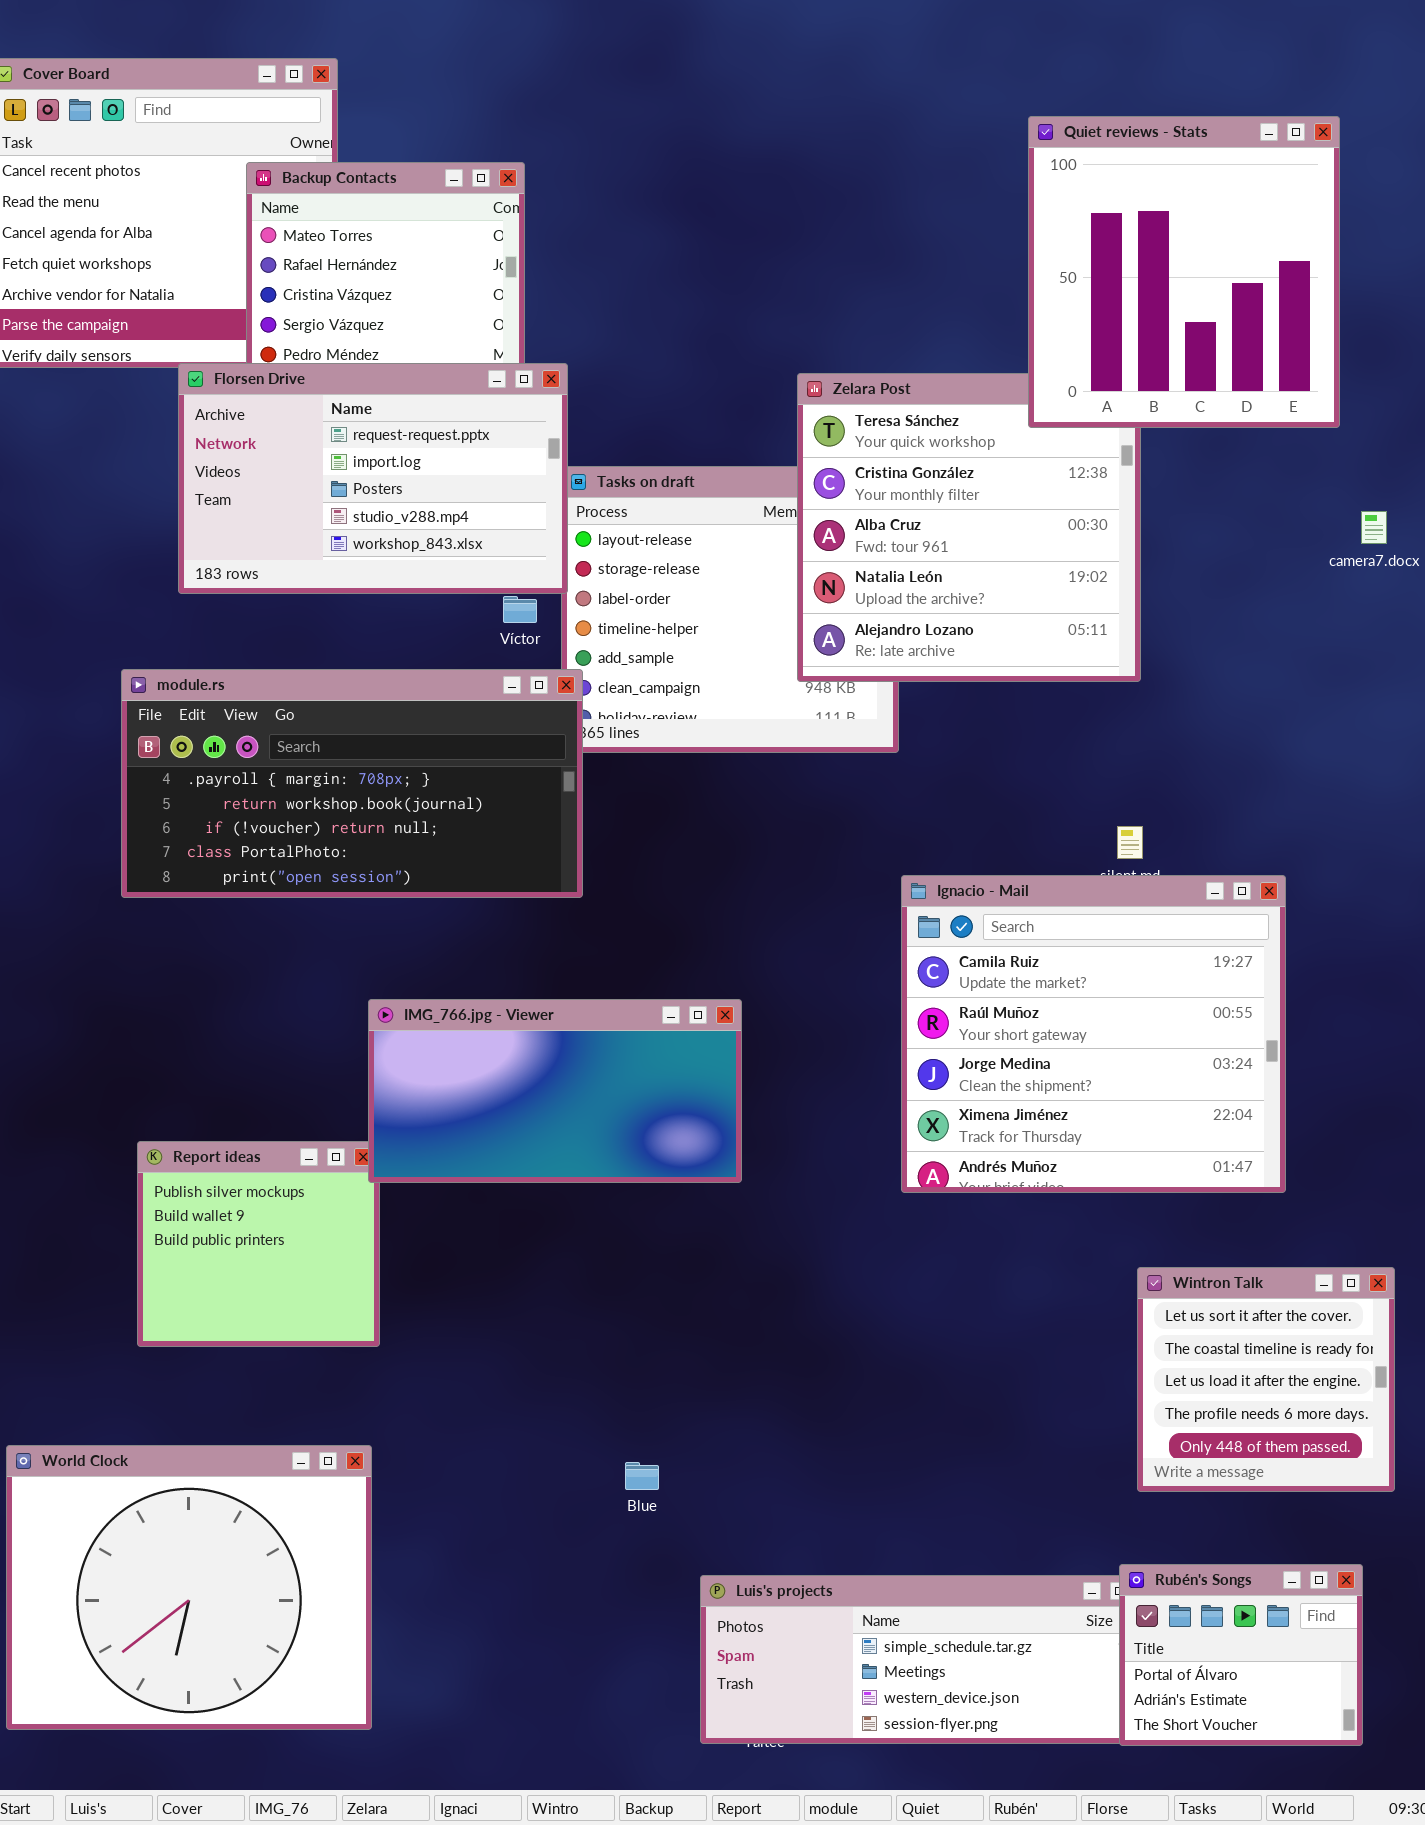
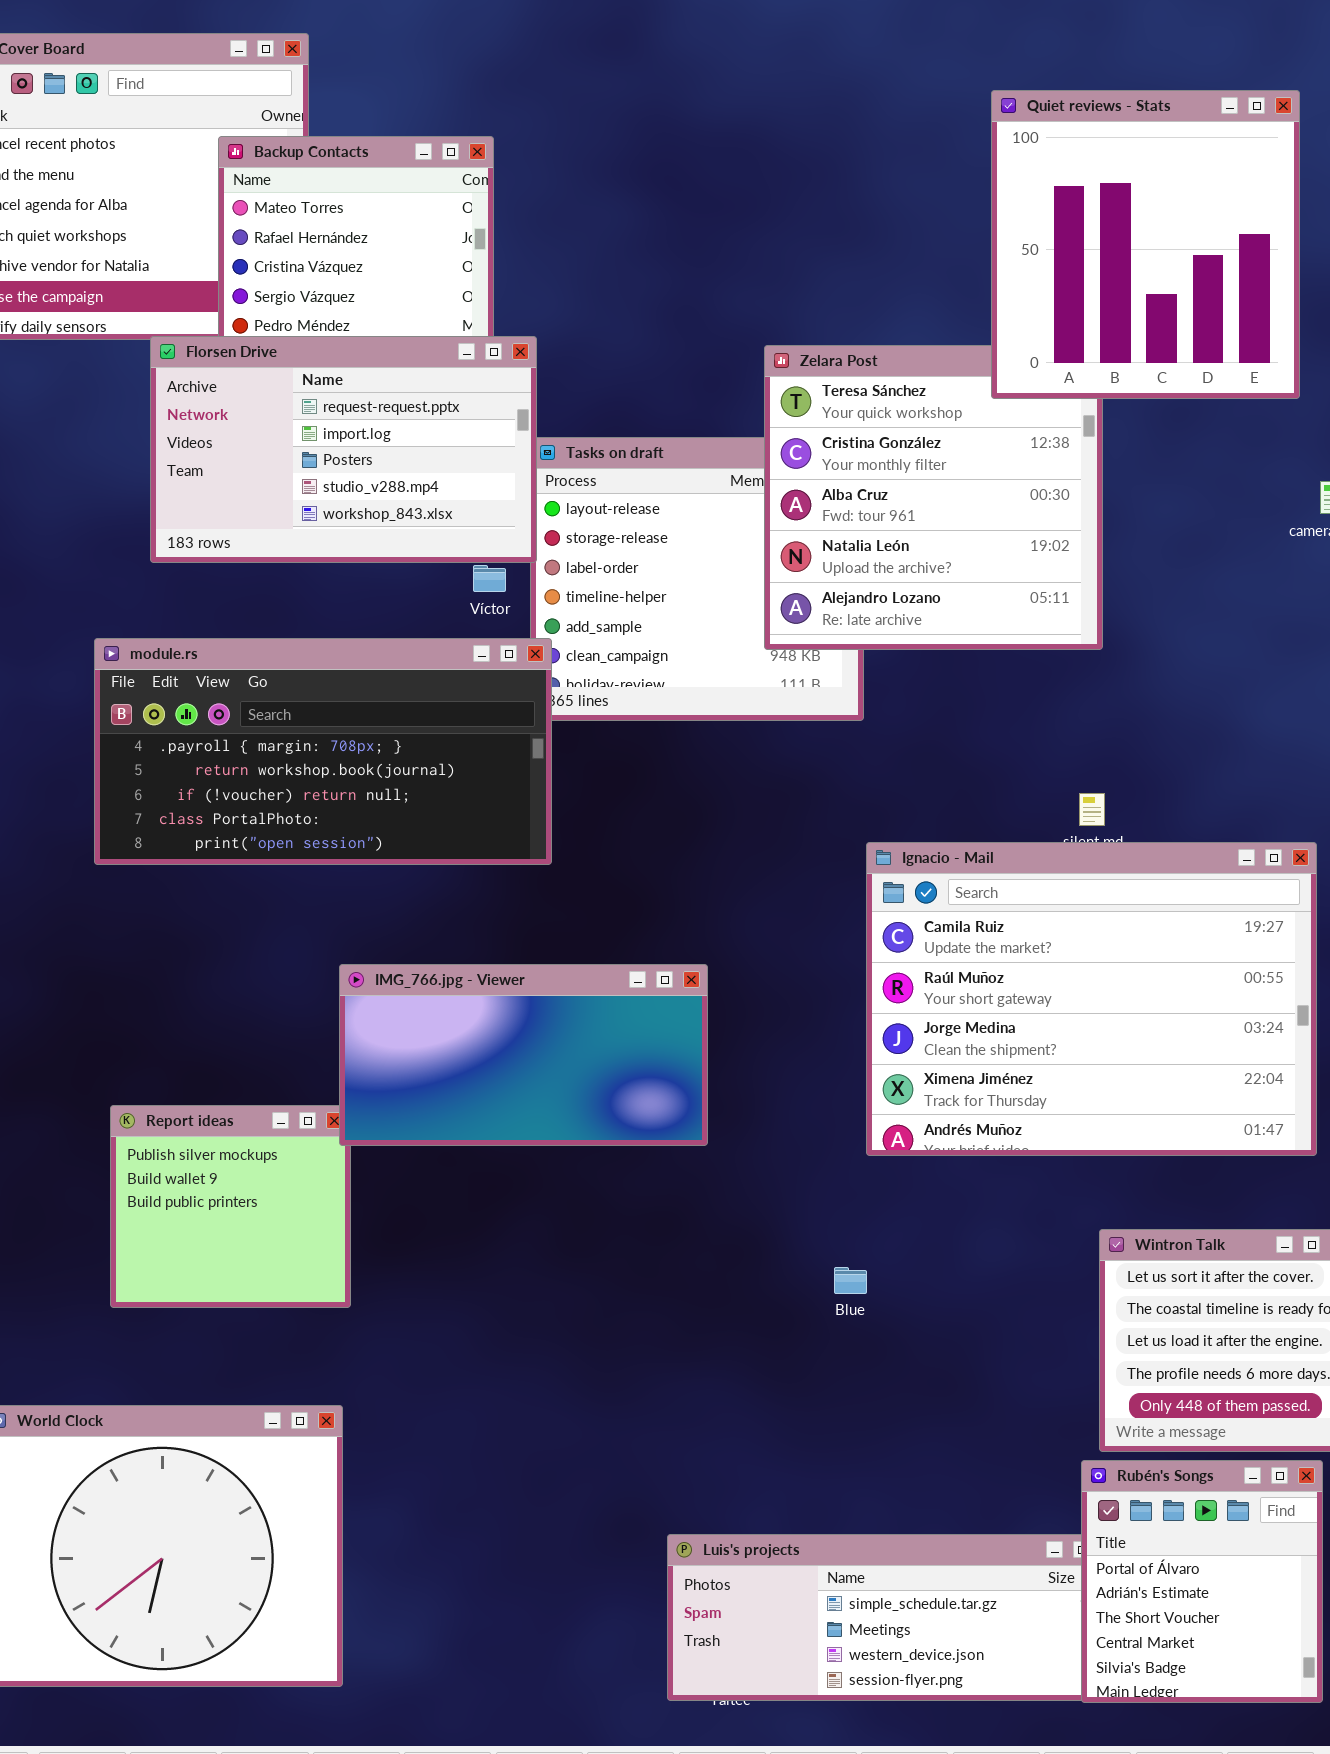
Ignacio - Mail: [901,875,1286,1193] -> [866,842,1317,1156], resized
Blue: [625,1462,659,1490] -> [834,1267,867,1294], moved
Rubén's Songs: [1119,1564,1363,1746] -> [1081,1460,1323,1703], resized

